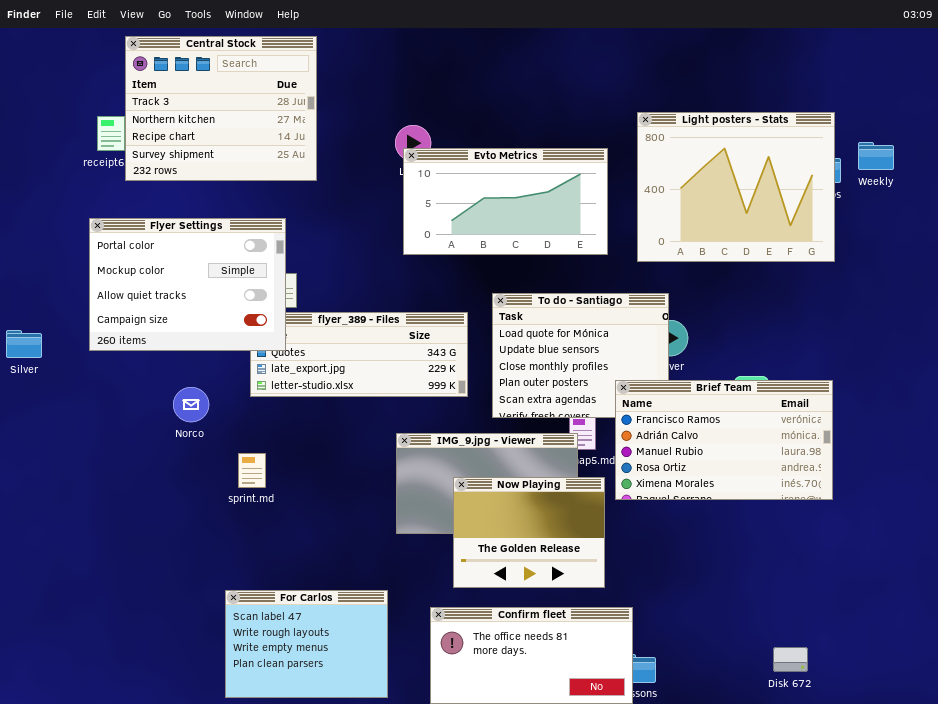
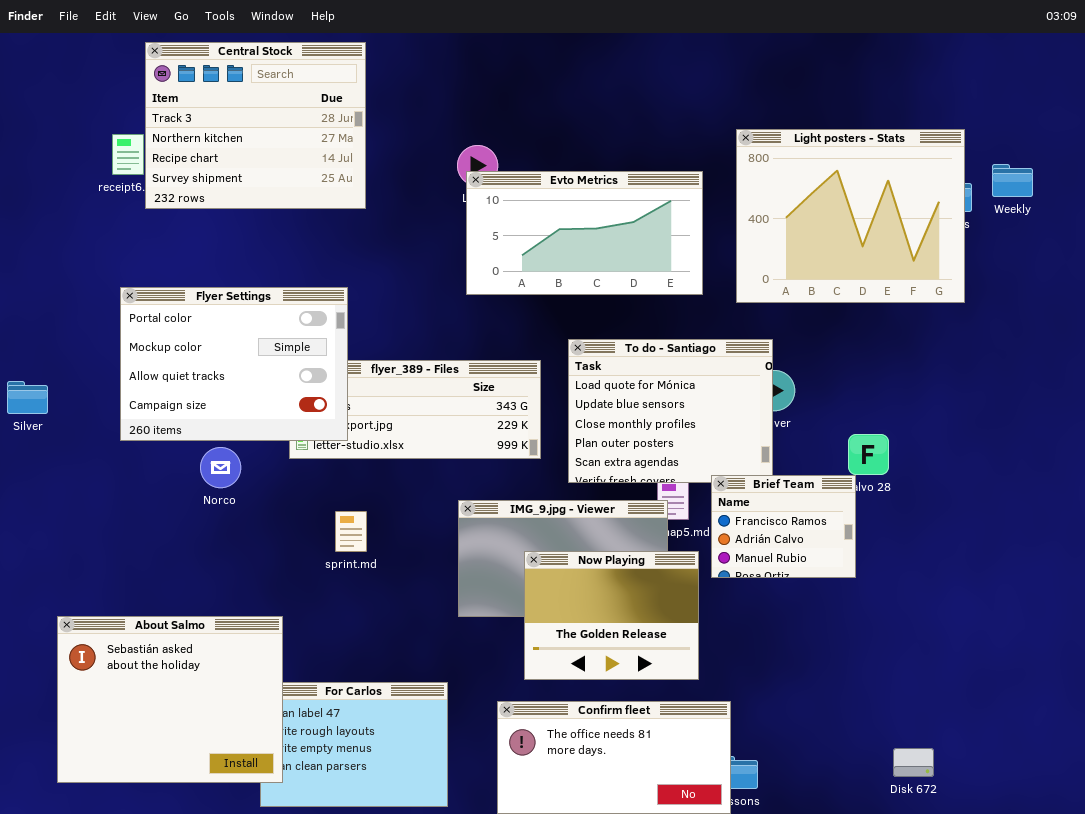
Flyer Settings: [89,218,286,351] -> [120,287,348,441], moved
Brief Team: [615,380,833,500] -> [711,475,856,578], resized
sprint.md: [238,453,266,488] -> [335,511,367,552], moved
About Salmo: none -> [57,616,283,783], opened

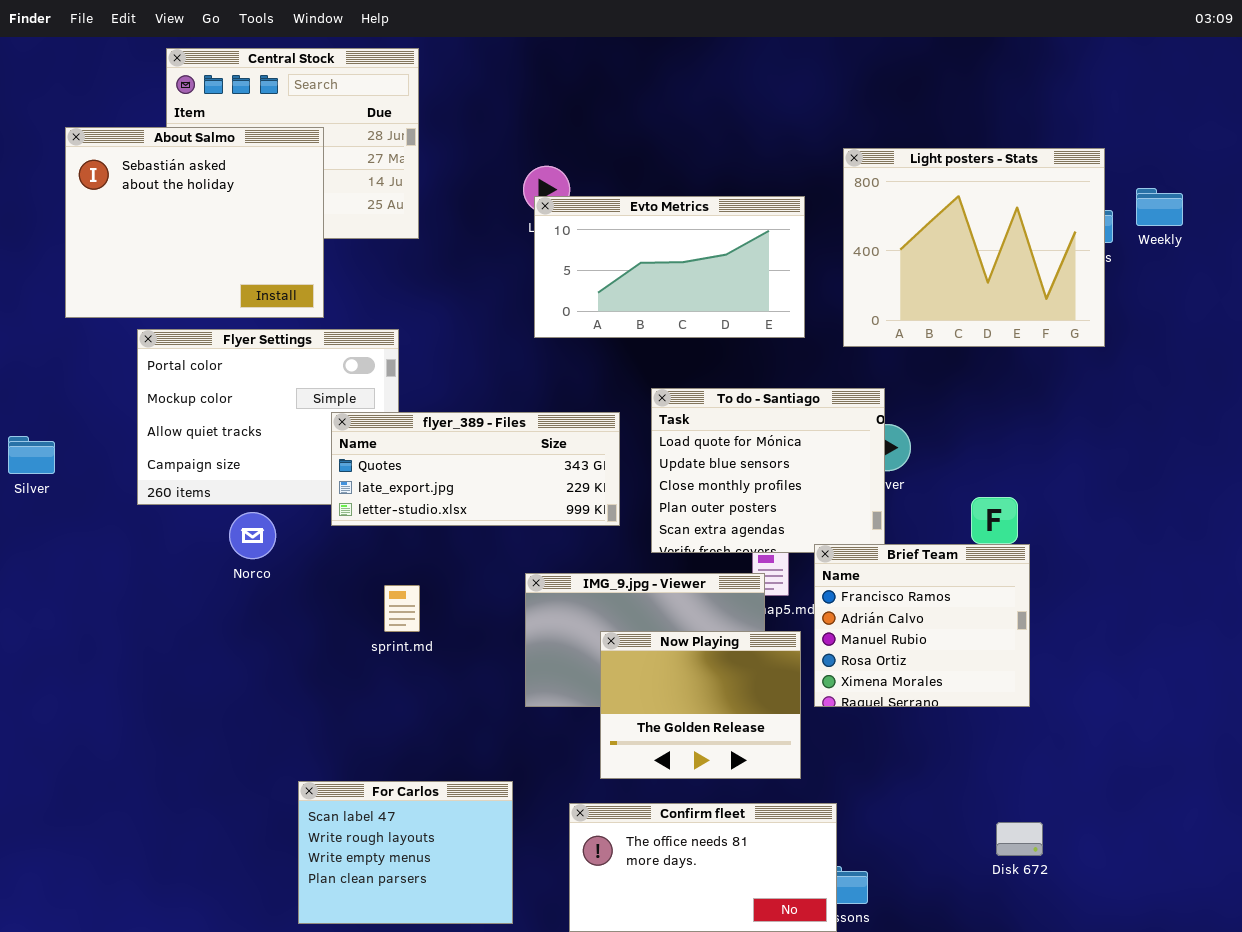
flyer_389 - Files: [289,360,541,459] -> [331,412,620,526], raised
Brief Team: [711,475,856,578] -> [814,544,1030,707], resized
About Salmo: [57,616,283,783] -> [65,127,324,318], moved
Disk 672: [893,748,934,777] -> [996,822,1043,856], moved

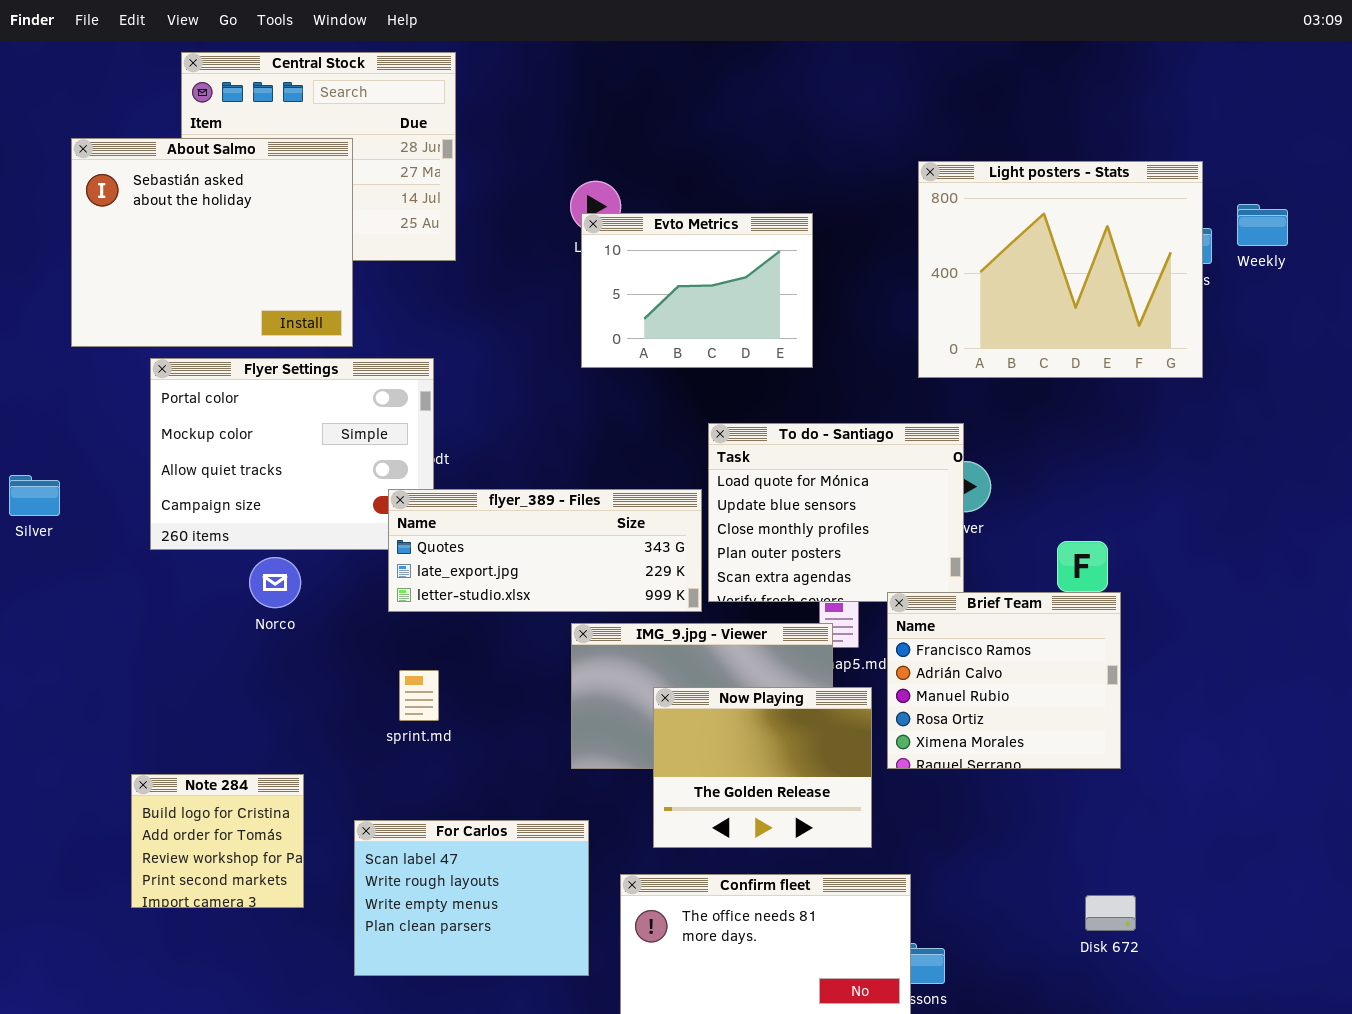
Evto Metrics: [534,196,805,338] -> [581,213,813,368], resized
flyer_389 - Files: [331,412,620,526] -> [388,489,702,612], moved
sprint.md: [384,585,420,632] -> [399,670,439,721], moved
Note 284: none -> [131,774,304,908], opened
For Carlos: [298,781,513,924] -> [354,820,589,976], moved

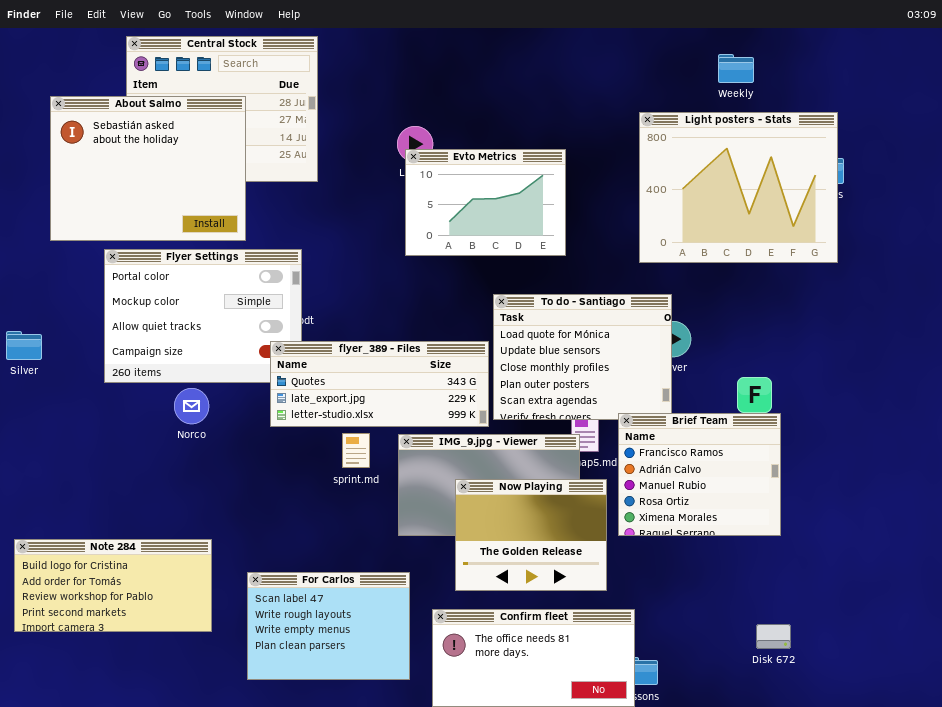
Weekly: [1237,204,1288,246] -> [718,54,754,83], moved
sprint.md: [399,670,439,721] -> [342,433,370,468], moved
Note 284: [131,774,304,908] -> [14,539,212,632], resized

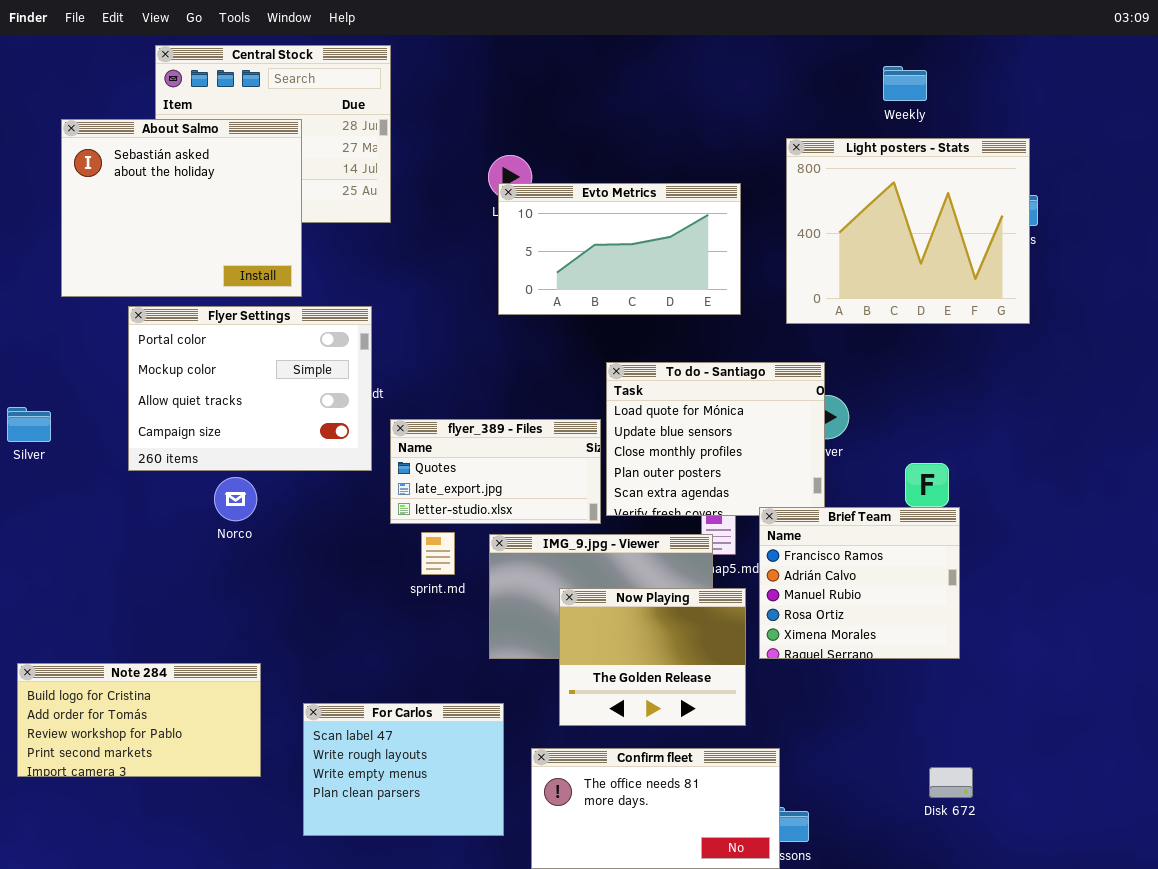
Evto Metrics: [405,149,566,256] -> [498,183,741,315], resized
flyer_389 - Files: [270,341,489,427] -> [390,419,601,524], resized

